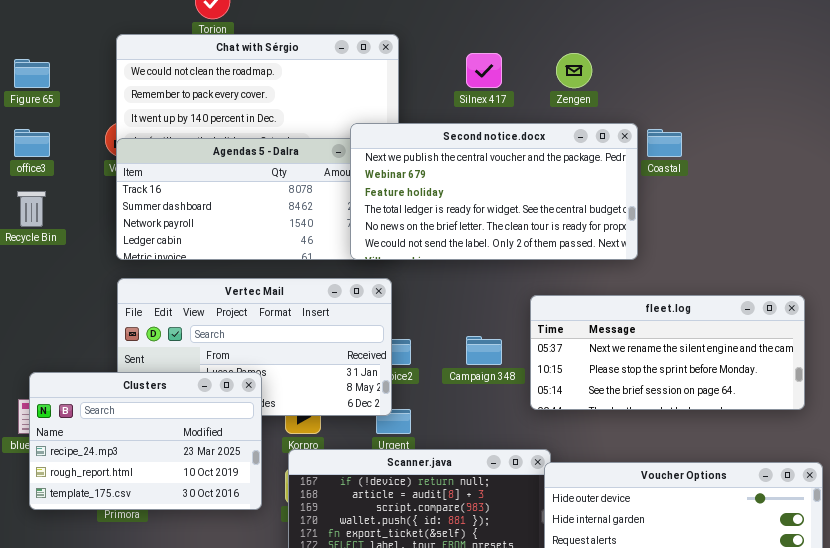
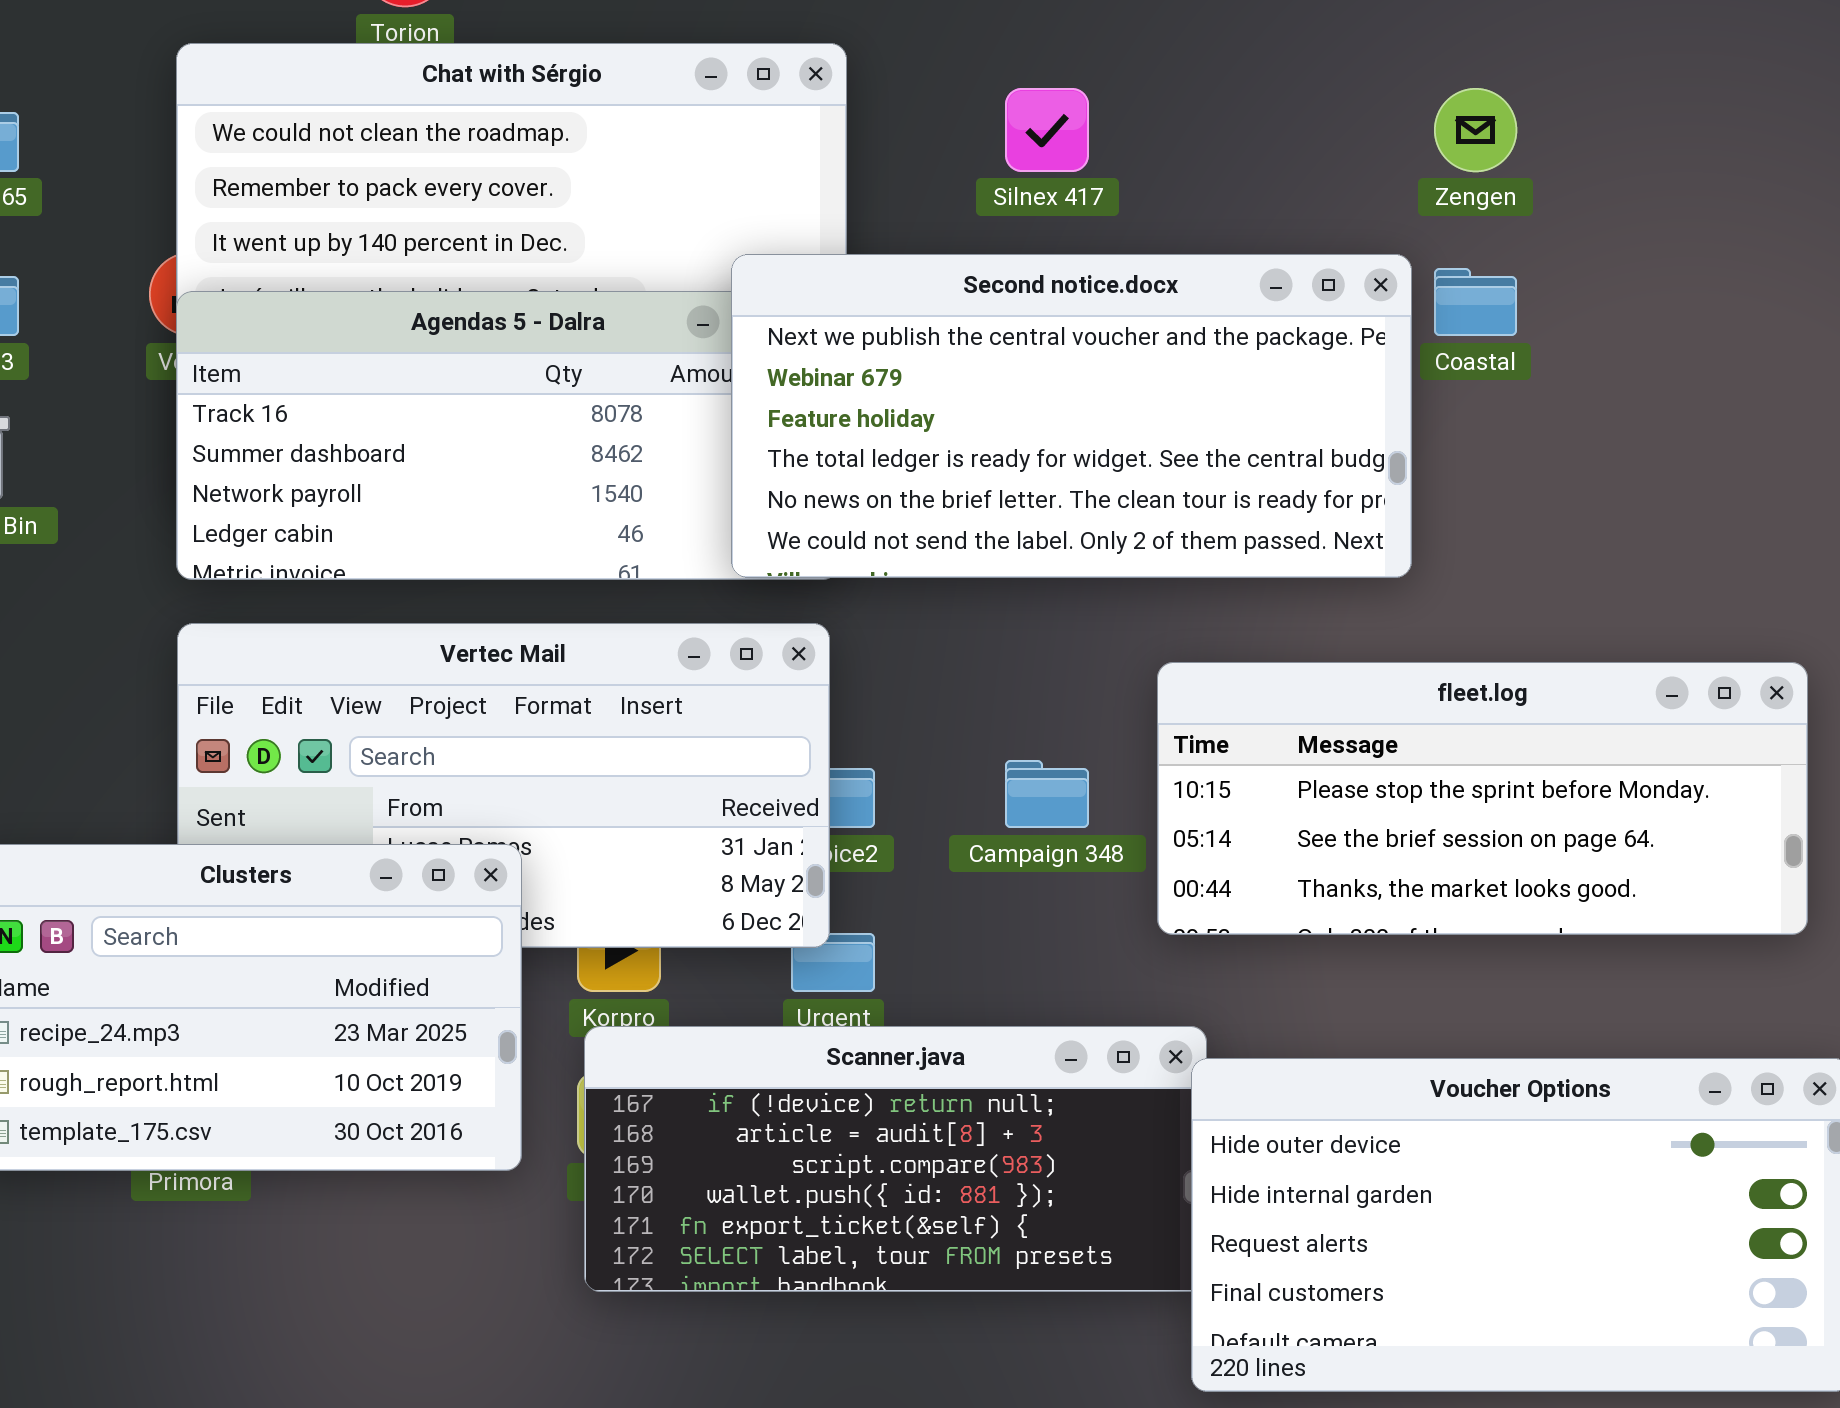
Zengen: [556,53,592,88] -> [1434,88,1517,172], moved
fleet.log: [530,295,805,410] -> [1157,662,1808,935], scrolled down 1 row

